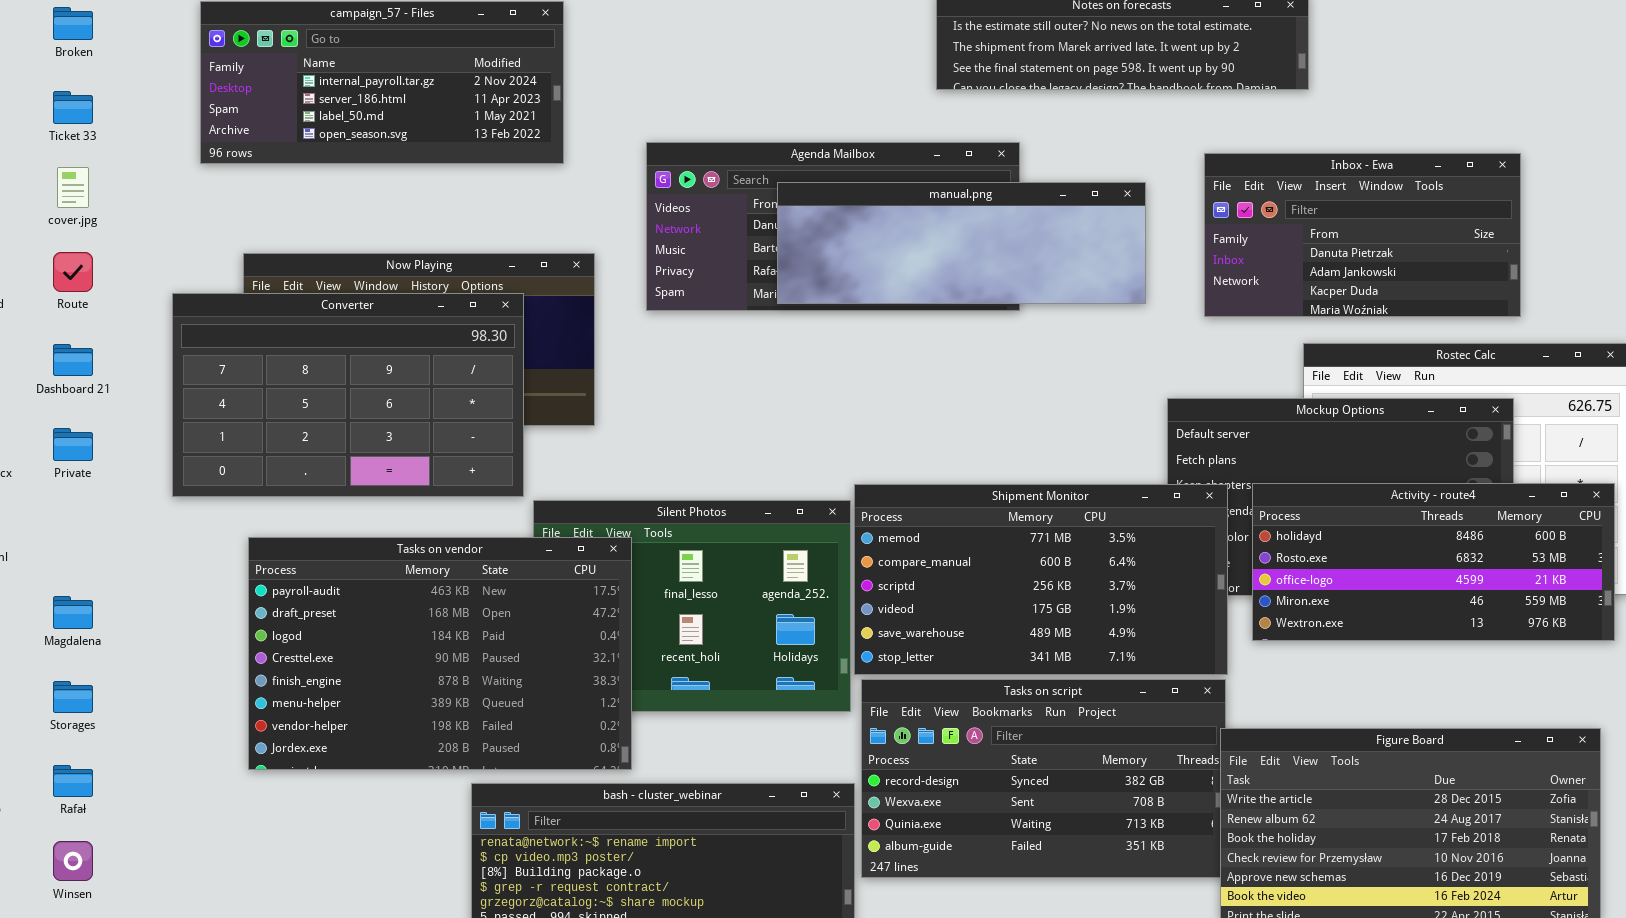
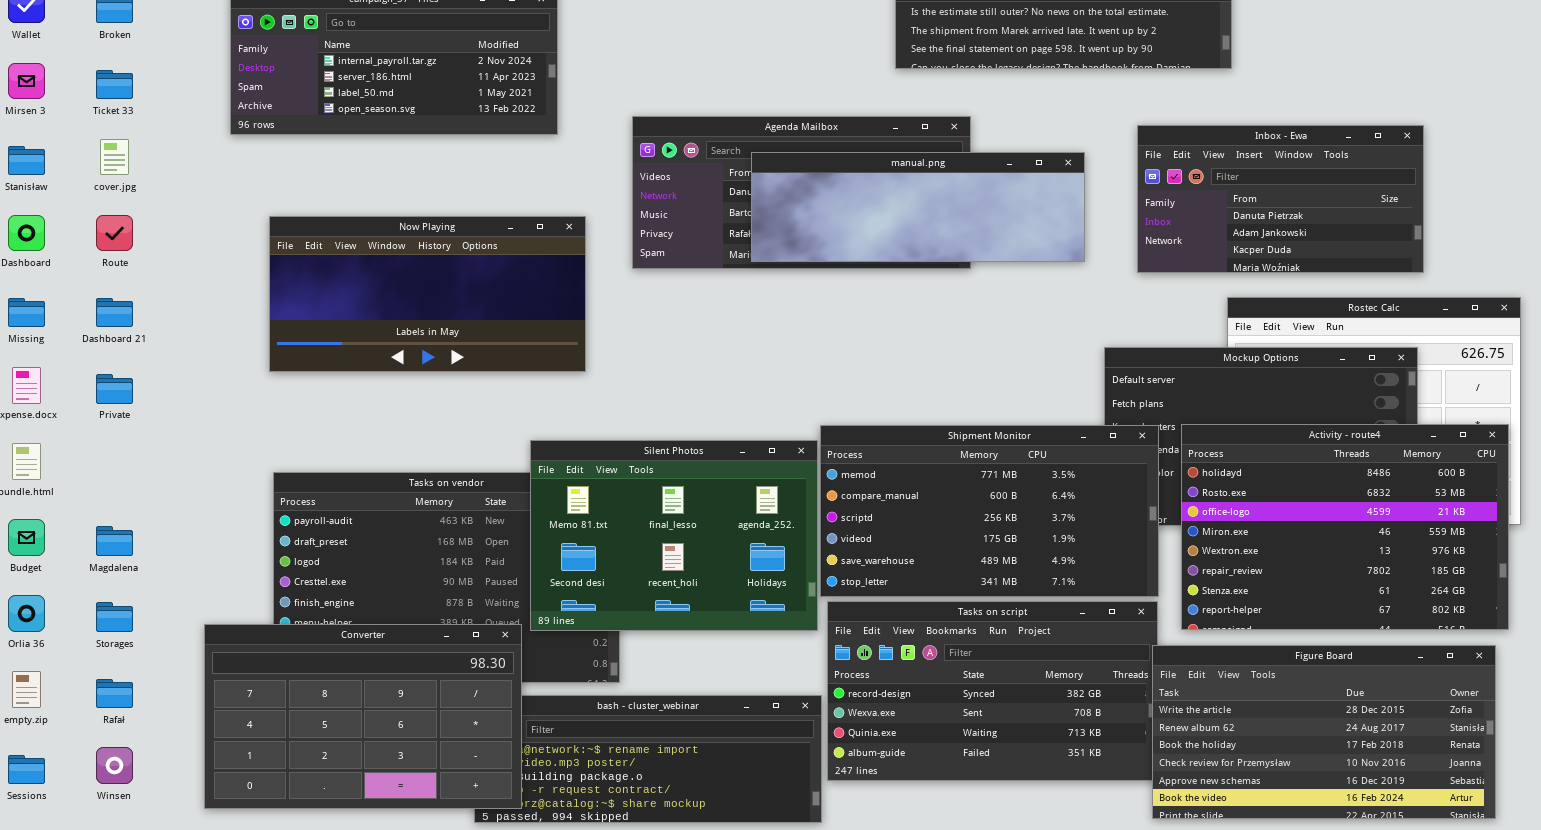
Converter: [172,293,524,497] -> [204,624,522,809], moved
Activity - route4: [1252,483,1615,641] -> [1181,424,1509,630], resized
Silent Photos: [533,500,851,712] -> [530,440,818,631], raised

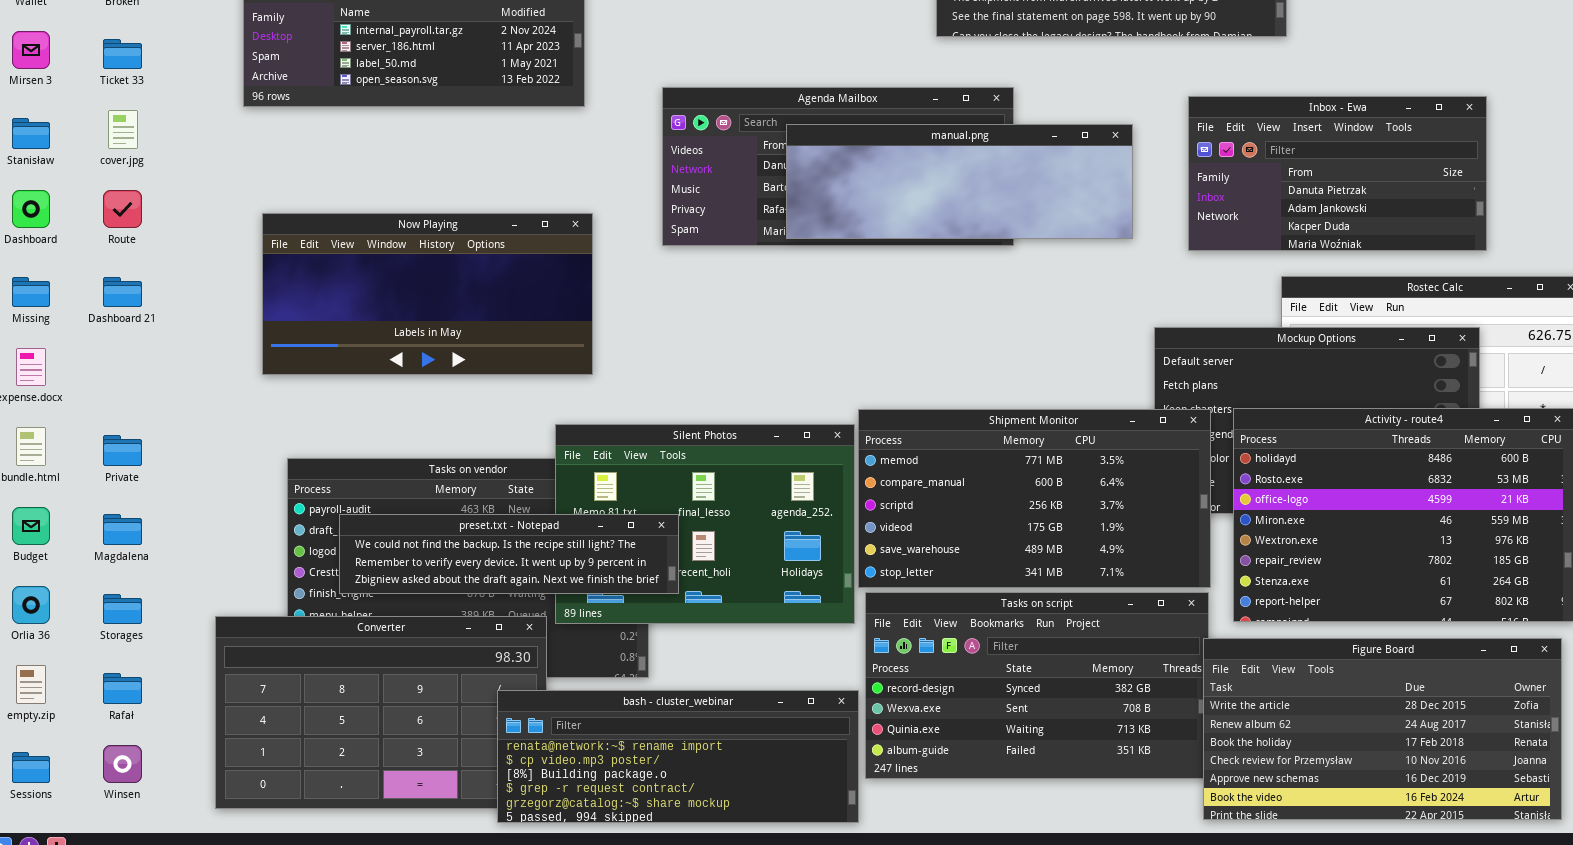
Now Playing: [269,216,586,372] -> [262,213,593,375], moved
Private: [96,374,133,404] -> [103,435,142,466], moved
preset.txt - Notepad: none -> [339,514,679,594], opened
bash - cluster_webinar: [474,695,822,823] -> [497,690,859,823], raised

